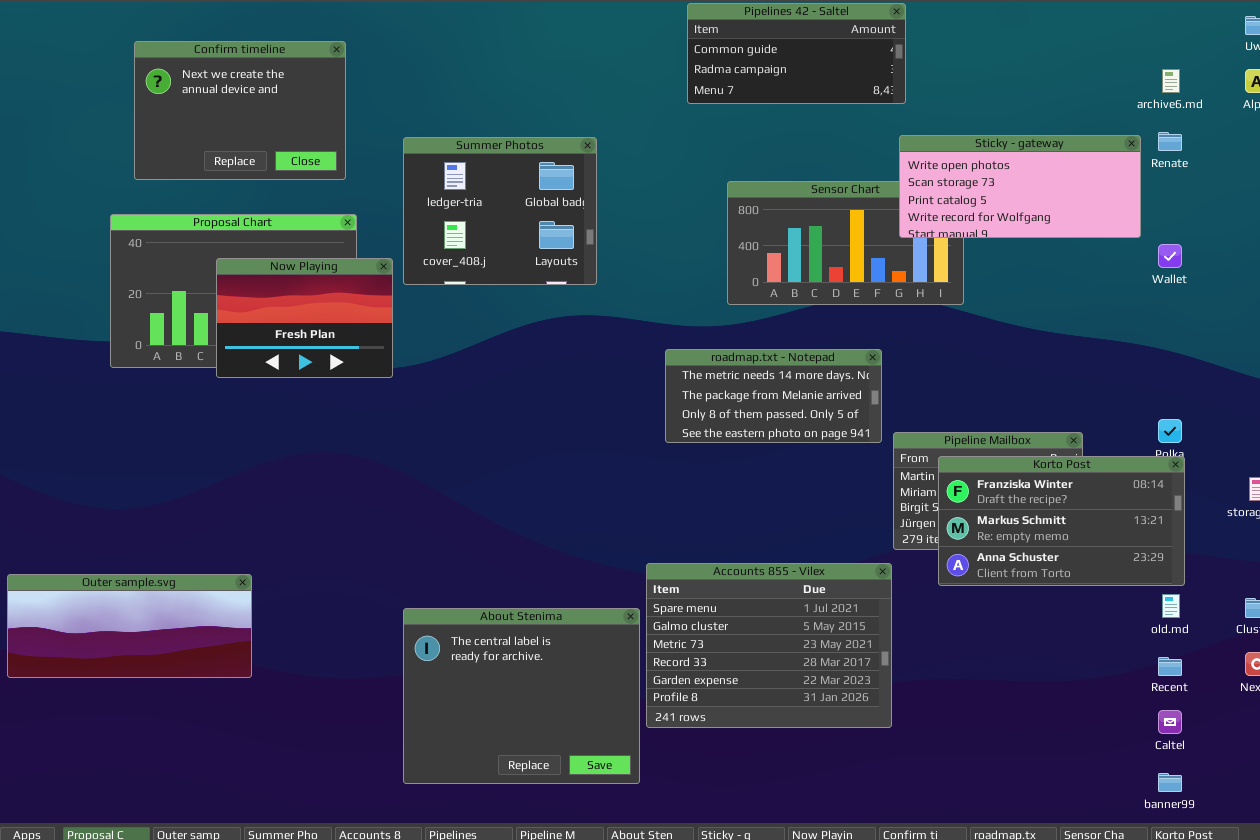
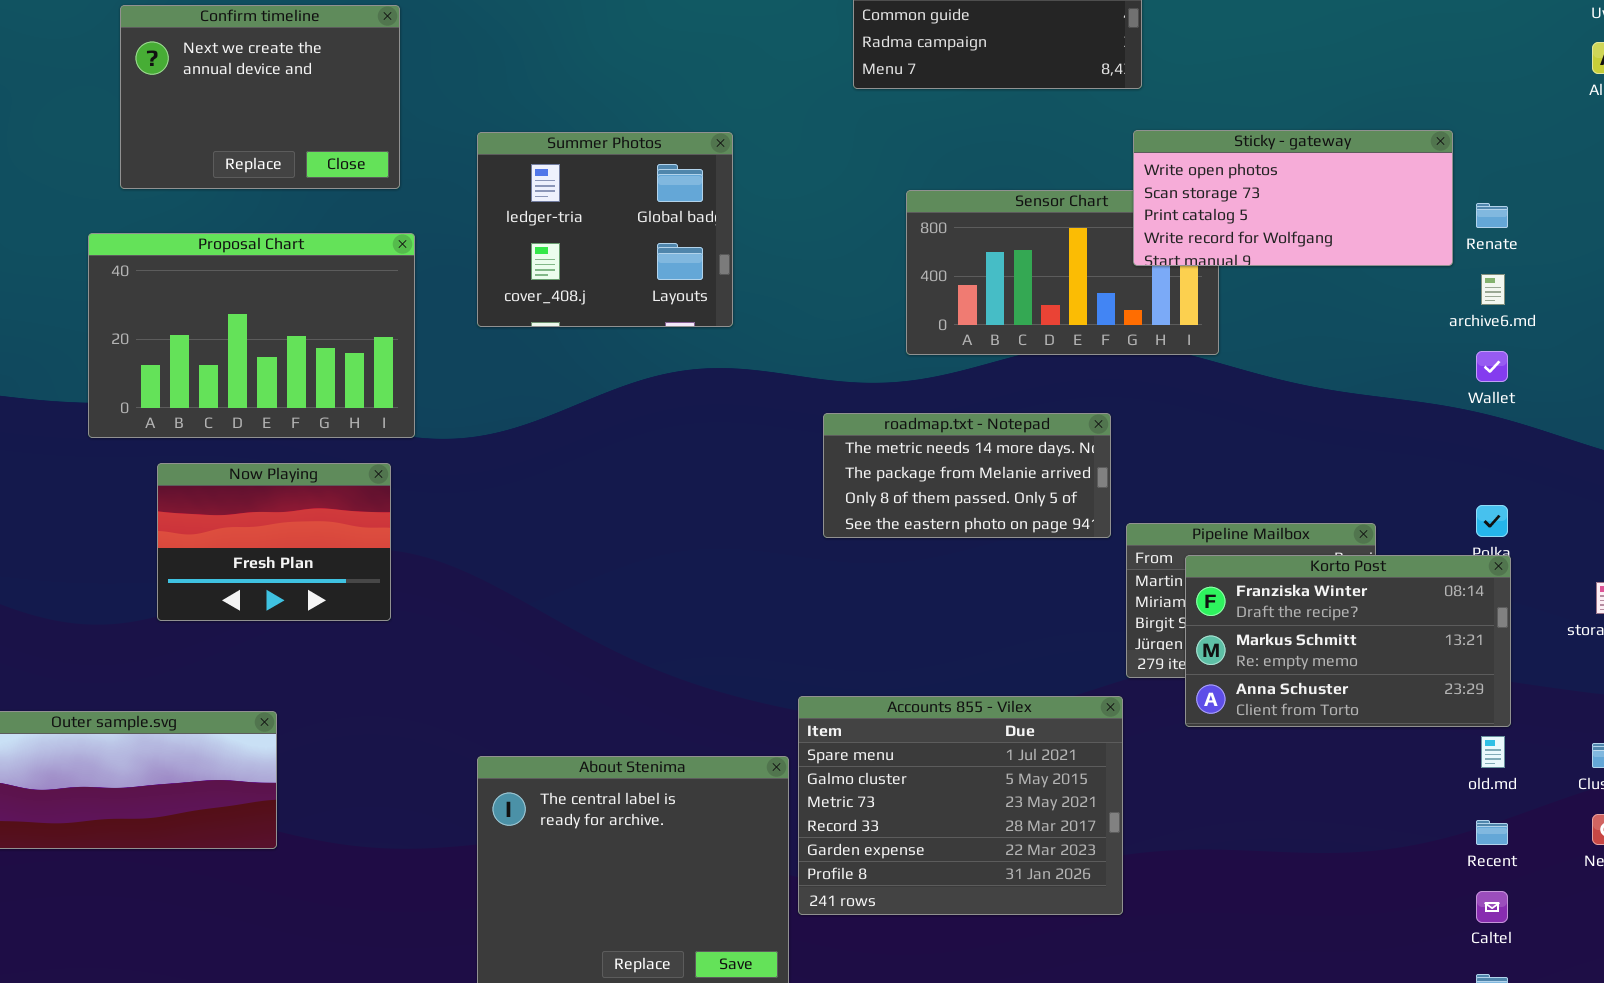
archive6.md: [1162,69,1180,93] -> [1481,274,1505,305], moved
Renate: [1158,132,1182,151] -> [1476,203,1508,228], moved
Wallet: [1158,244,1182,268] -> [1476,351,1508,382], moved
Now Playing: [216,258,393,378] -> [157,463,391,621], moved

